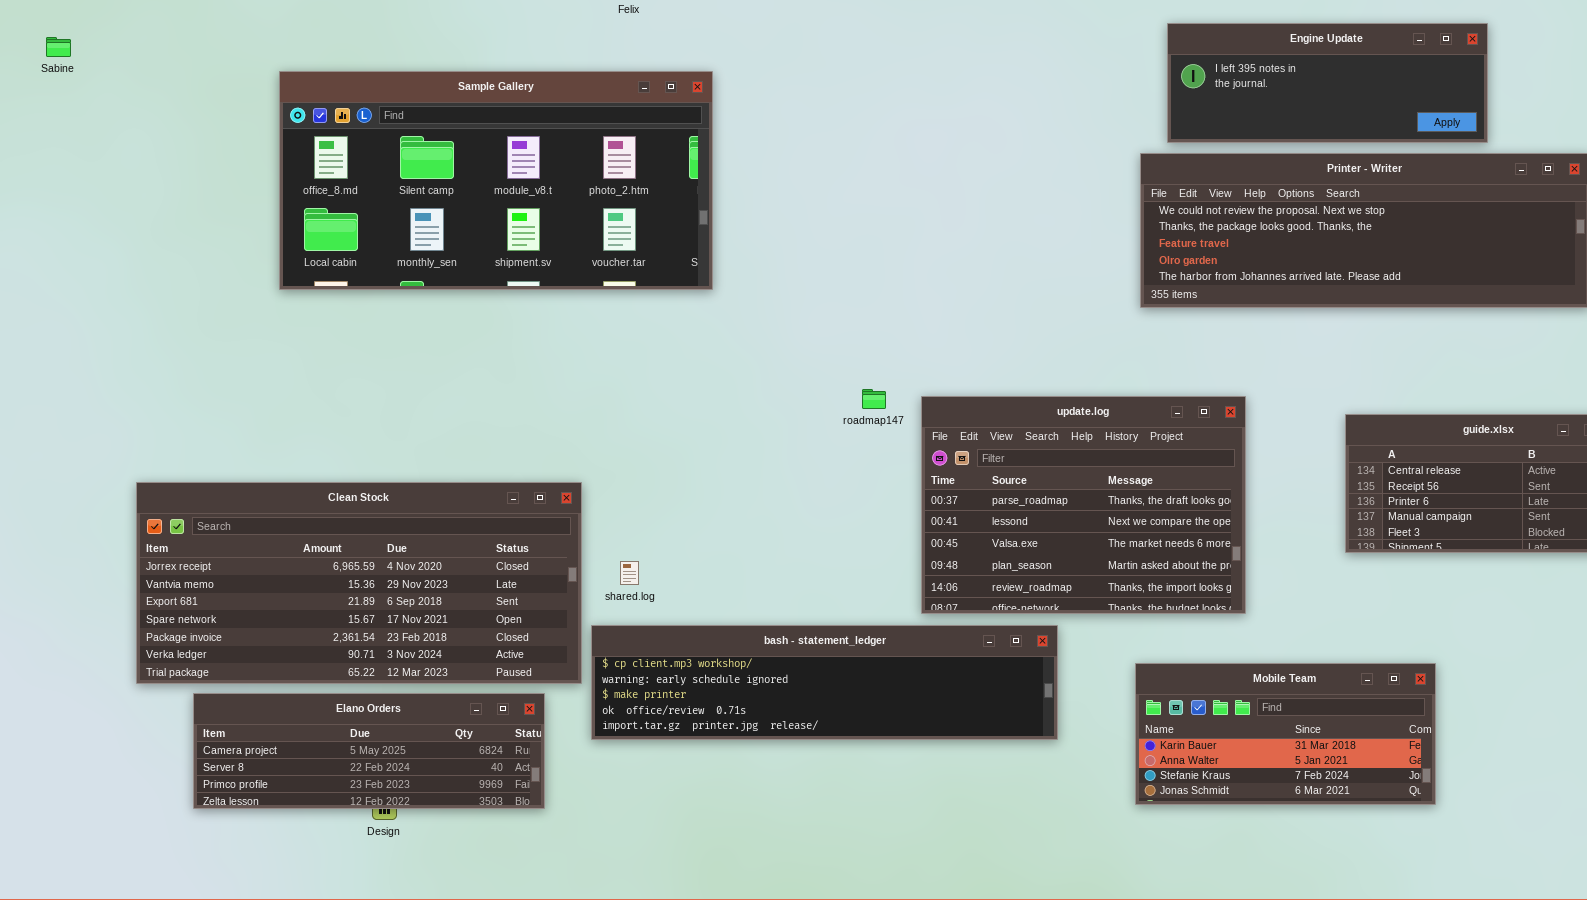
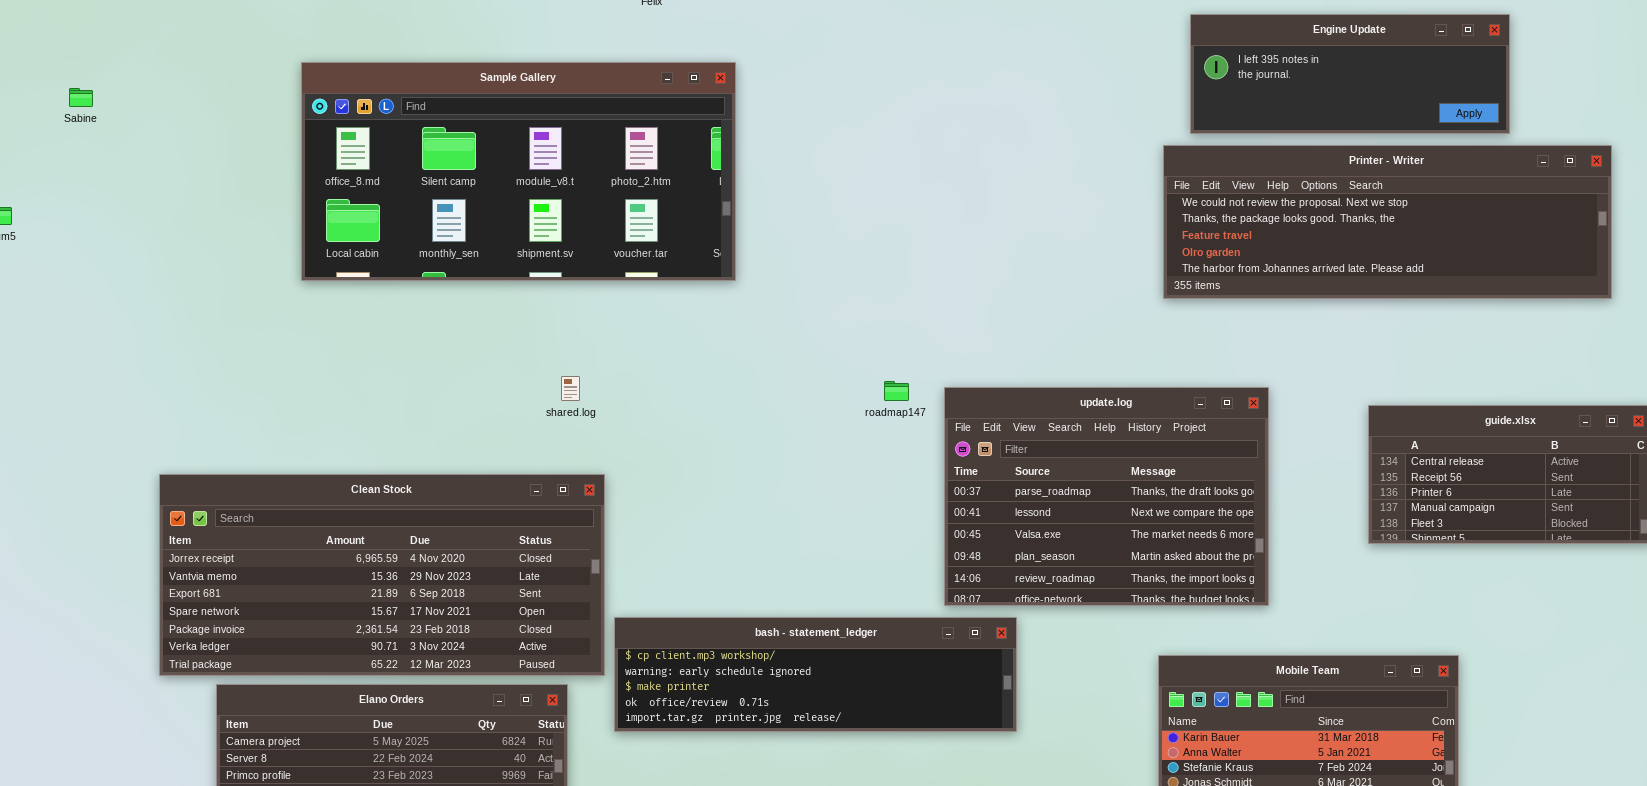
Sabine: [46,37,71,57] -> [69,88,93,107], moved
shared.log: [620,561,639,585] -> [561,376,580,401], moved
bash - statement_ledger: [591,625,1058,740] -> [614,617,1017,732], resized

